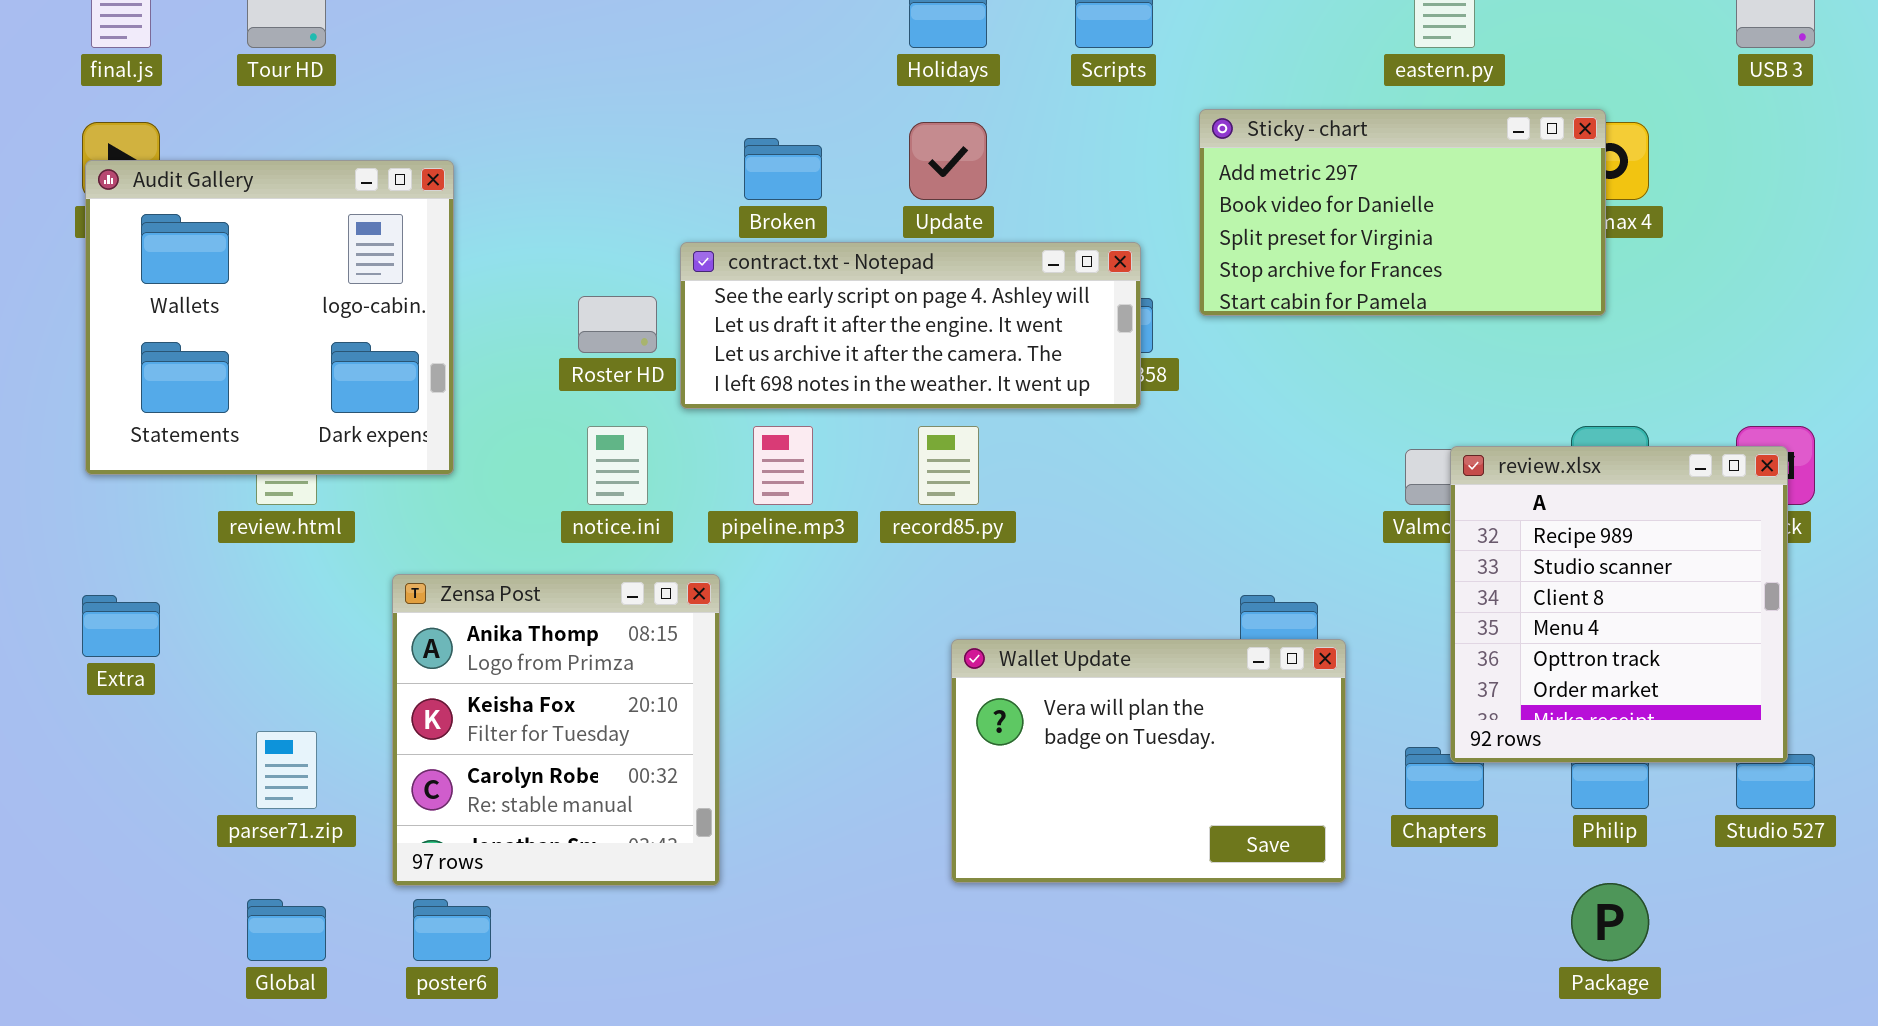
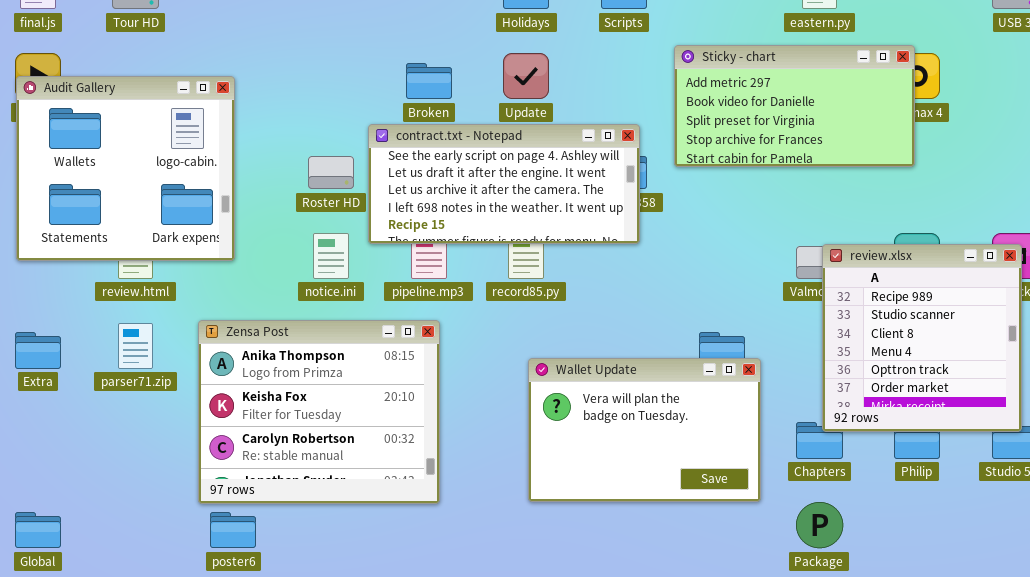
contract.txt - Notepad: [680,242,1141,409] -> [368,124,640,244], resized
Zensa Post: [392,574,720,886] -> [198,320,440,504], resized
parser71.zip: [256,731,317,809] -> [118,323,153,369], moved
Package: [1571,883,1649,961] -> [796,502,843,548], moved
Global: [247,899,326,961] -> [15,512,61,548], moved

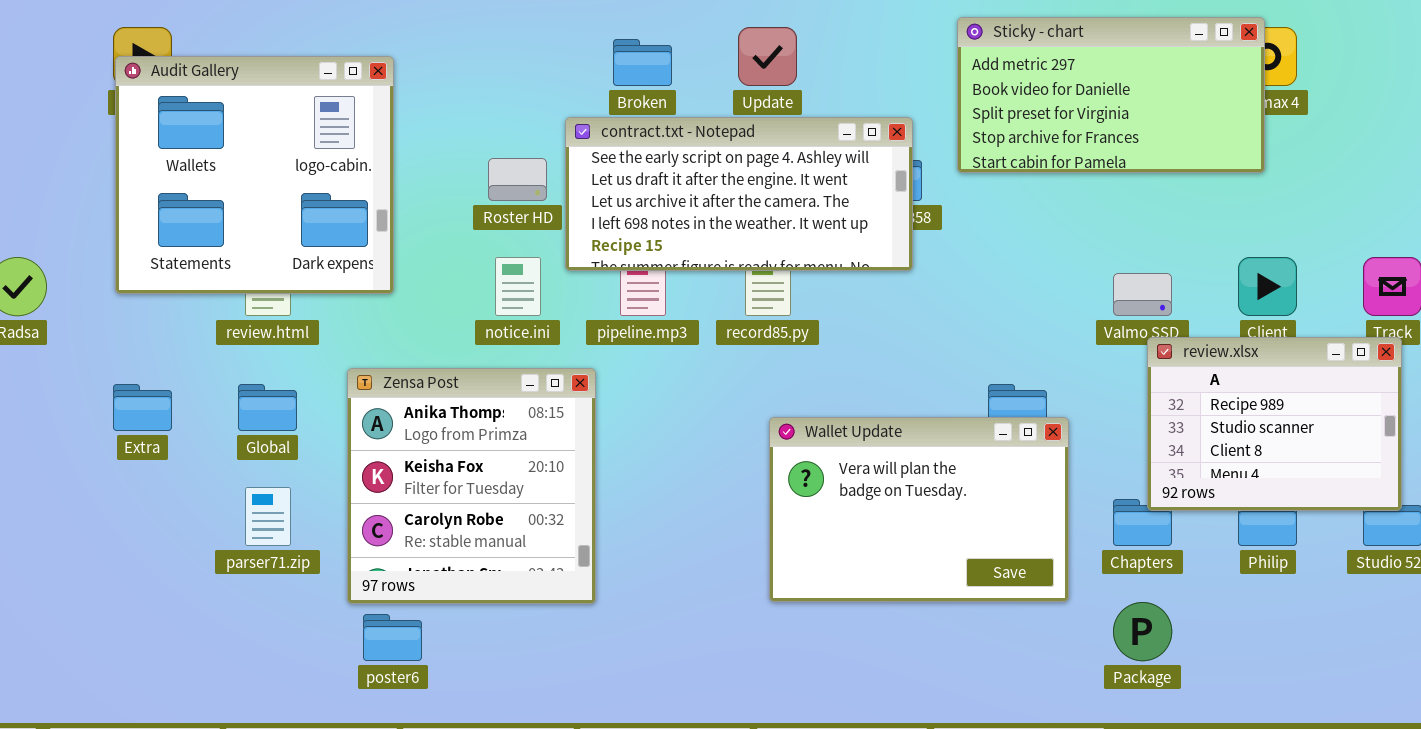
review.xlsx: [822,244,1022,432] -> [1147,337,1402,511], resized
Zensa Post: [198,320,440,504] -> [347,368,596,604], resized
parser71.zip: [118,323,153,369] -> [245,487,291,546], moved
Global: [15,512,61,548] -> [238,384,297,431], moved

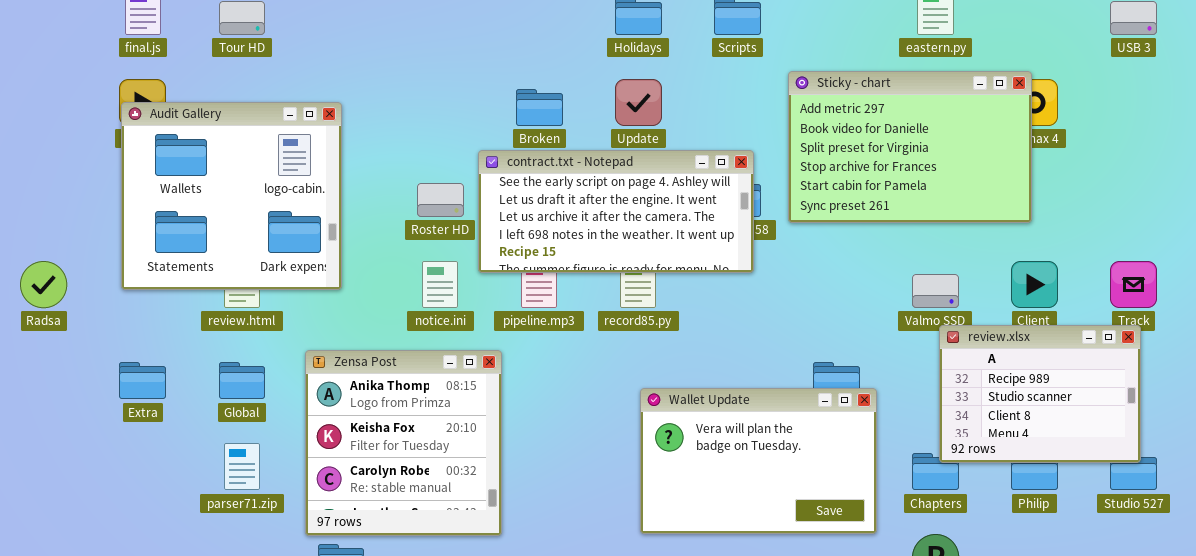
Sticky - chart: [957,17,1265,173] -> [788,71,1032,223], resized

